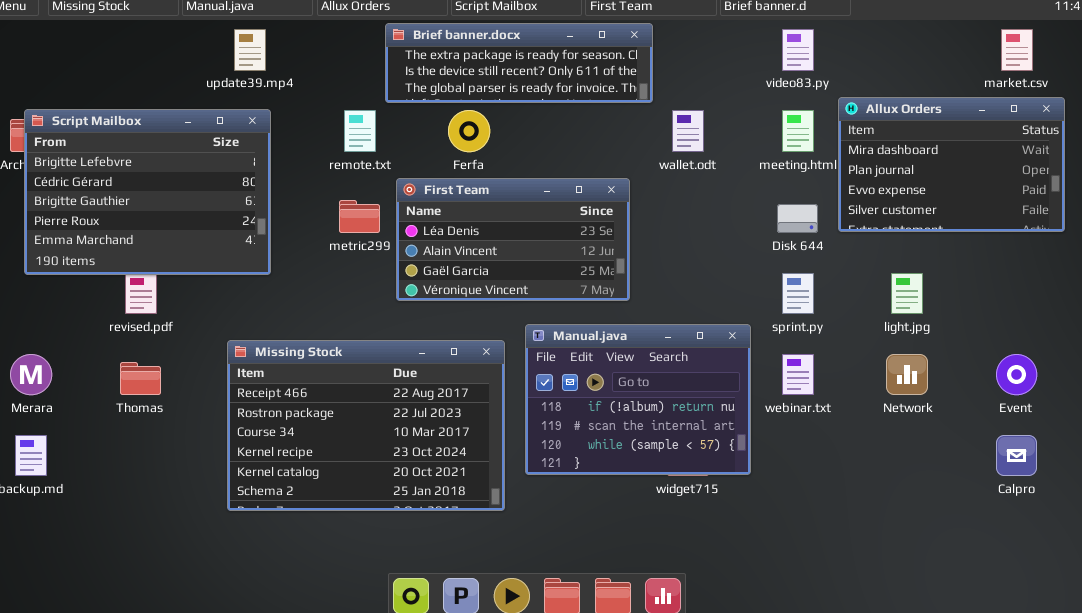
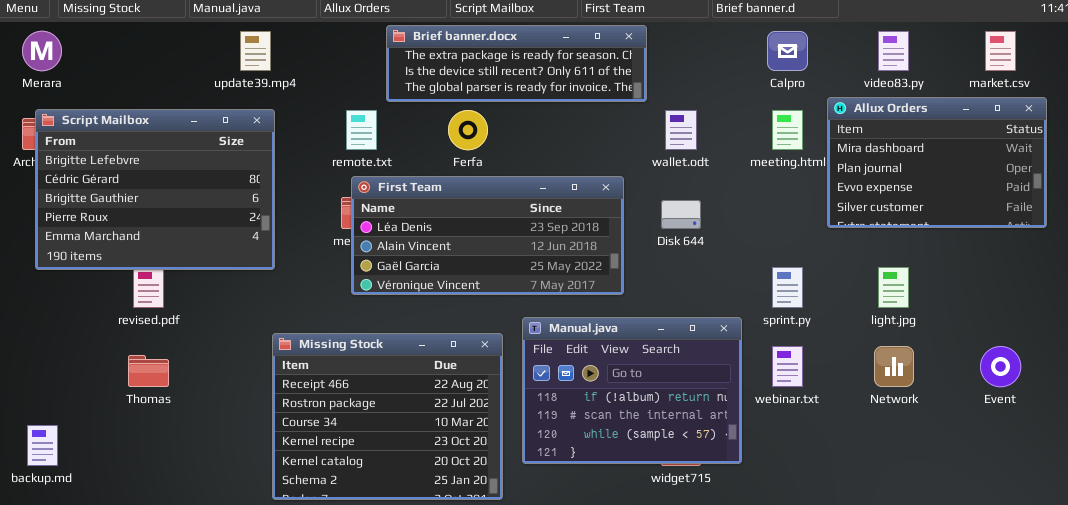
video83.py: [782,29,814,71] -> [878,31,909,71], moved
First Team: [396,178,630,301] -> [351,176,624,295], resized
Disk 644: [777,204,818,233] -> [661,200,701,229], moved
Missing Stock: [227,340,505,511] -> [272,333,503,500], resized
Merara: [10,354,52,395] -> [22,31,62,71], moved
Calpro: [996,435,1037,476] -> [767,31,808,71], moved

